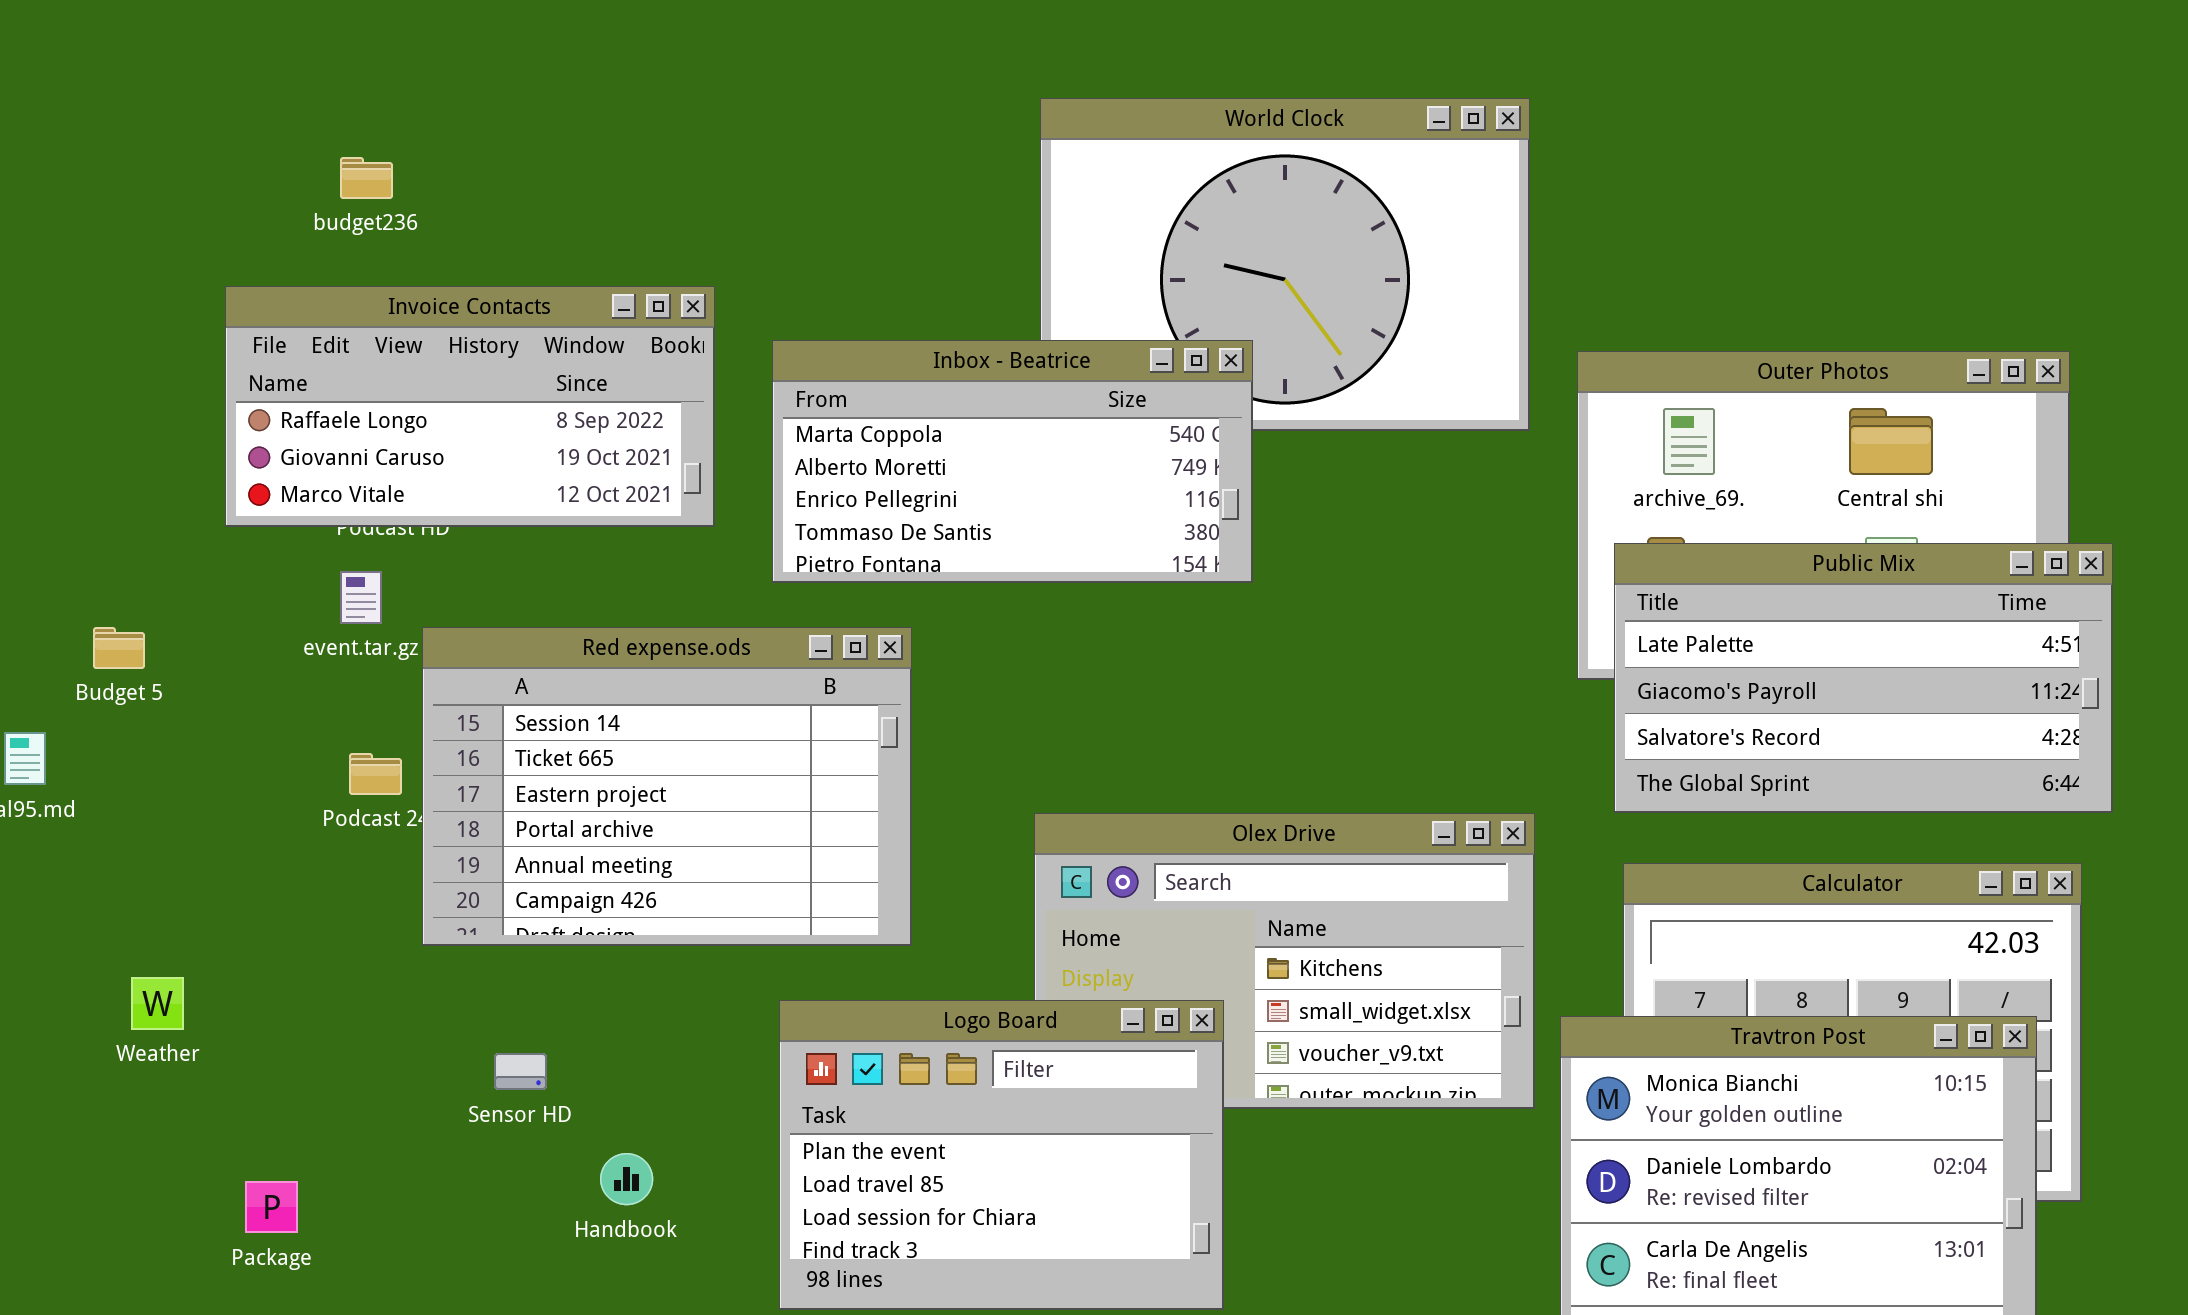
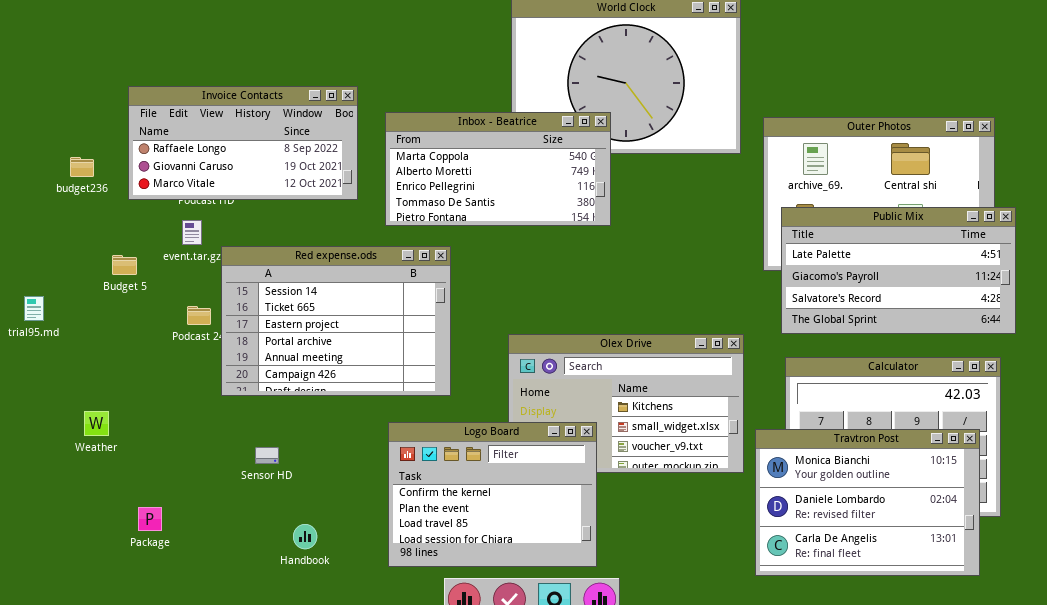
budget236: [340,157,393,199] -> [70,157,94,177], moved
Budget 5: [93,627,145,669] -> [112,255,137,275], moved
Logo Board: [779,1000,1224,1310] -> [388,422,597,567], scrolled up 1 row
Handbook: [600,1153,653,1205] -> [293,524,317,549], moved

